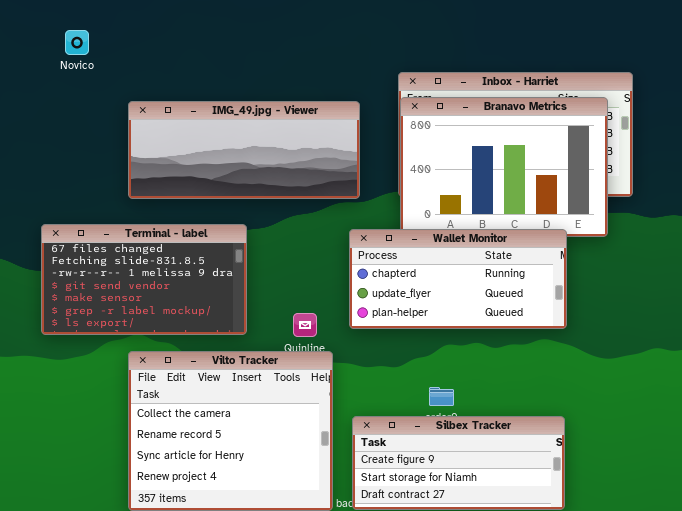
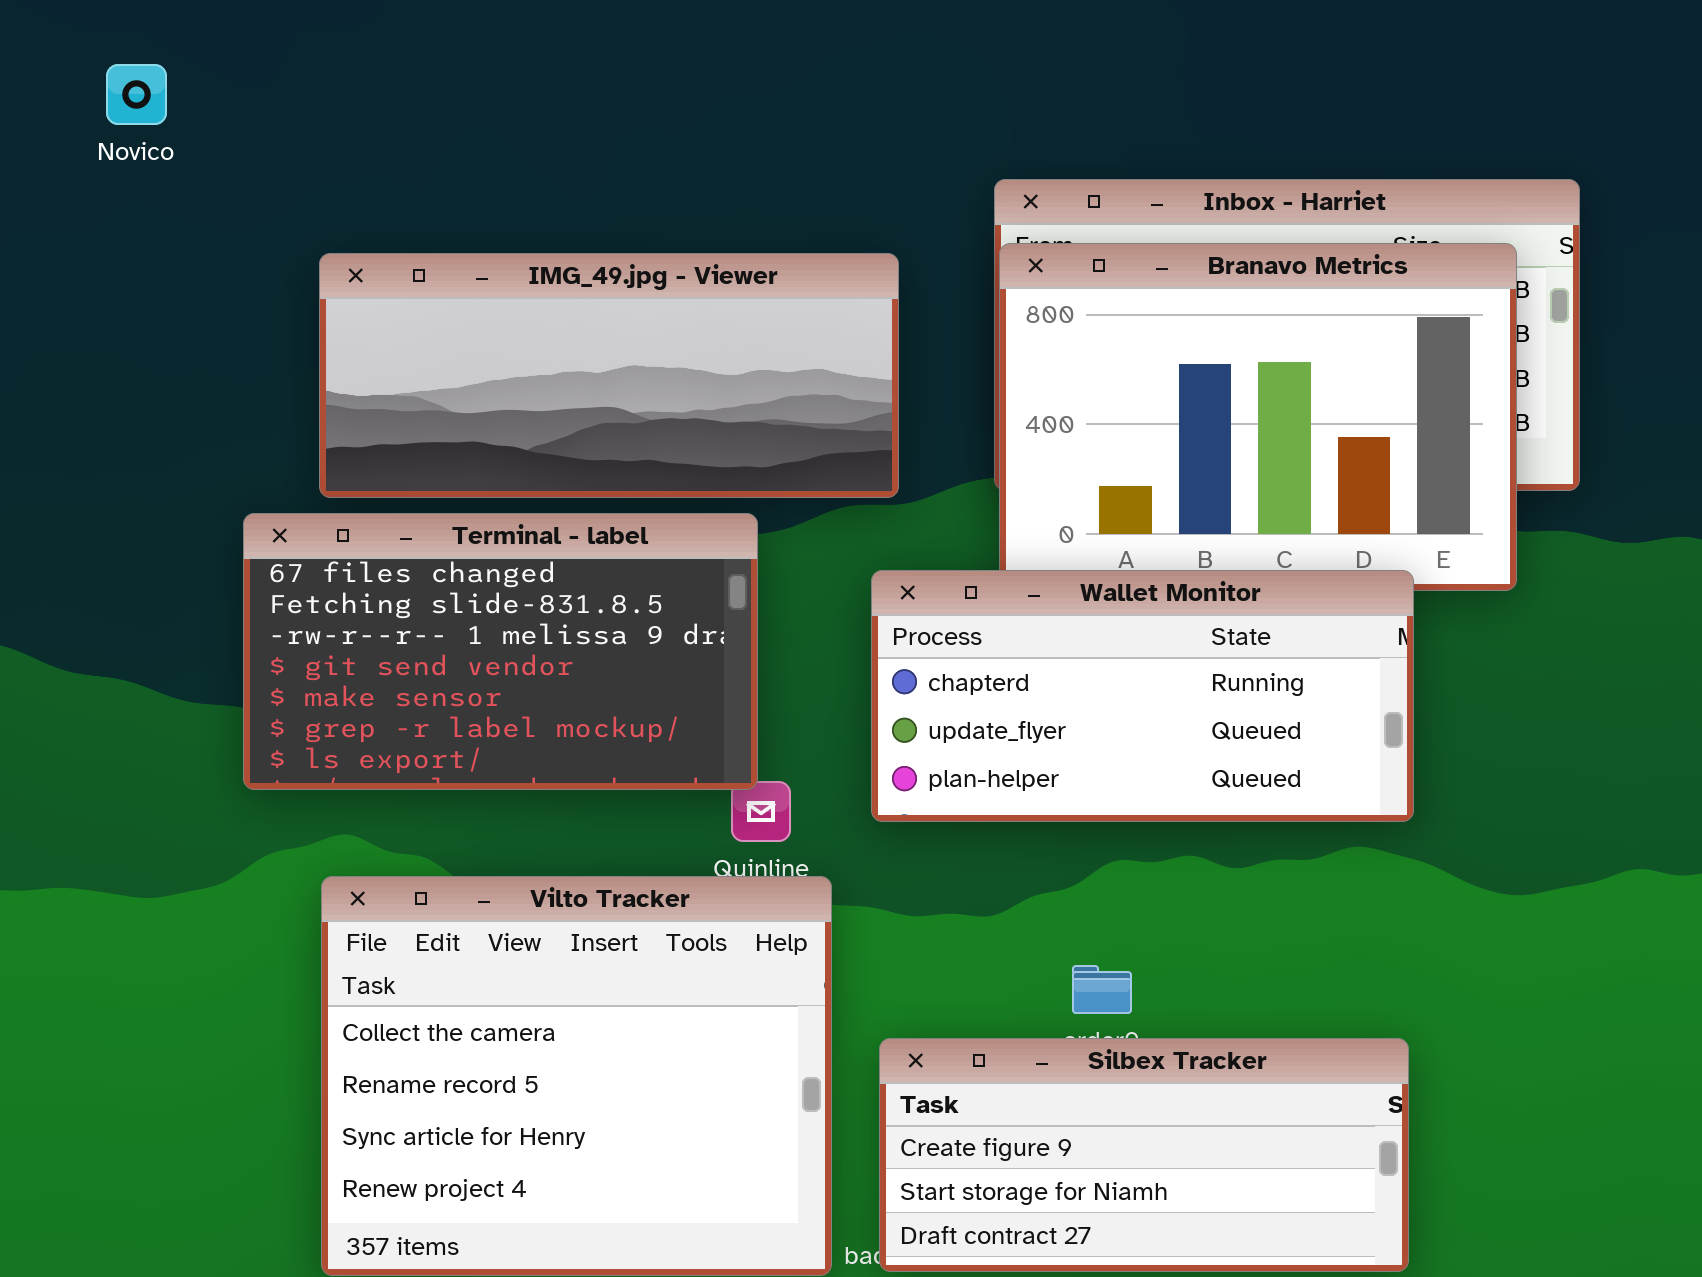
Novico: [65,30,89,55] -> [106,64,167,125], moved
Terminal - label: [41,224,247,335] -> [243,513,758,790], moved

